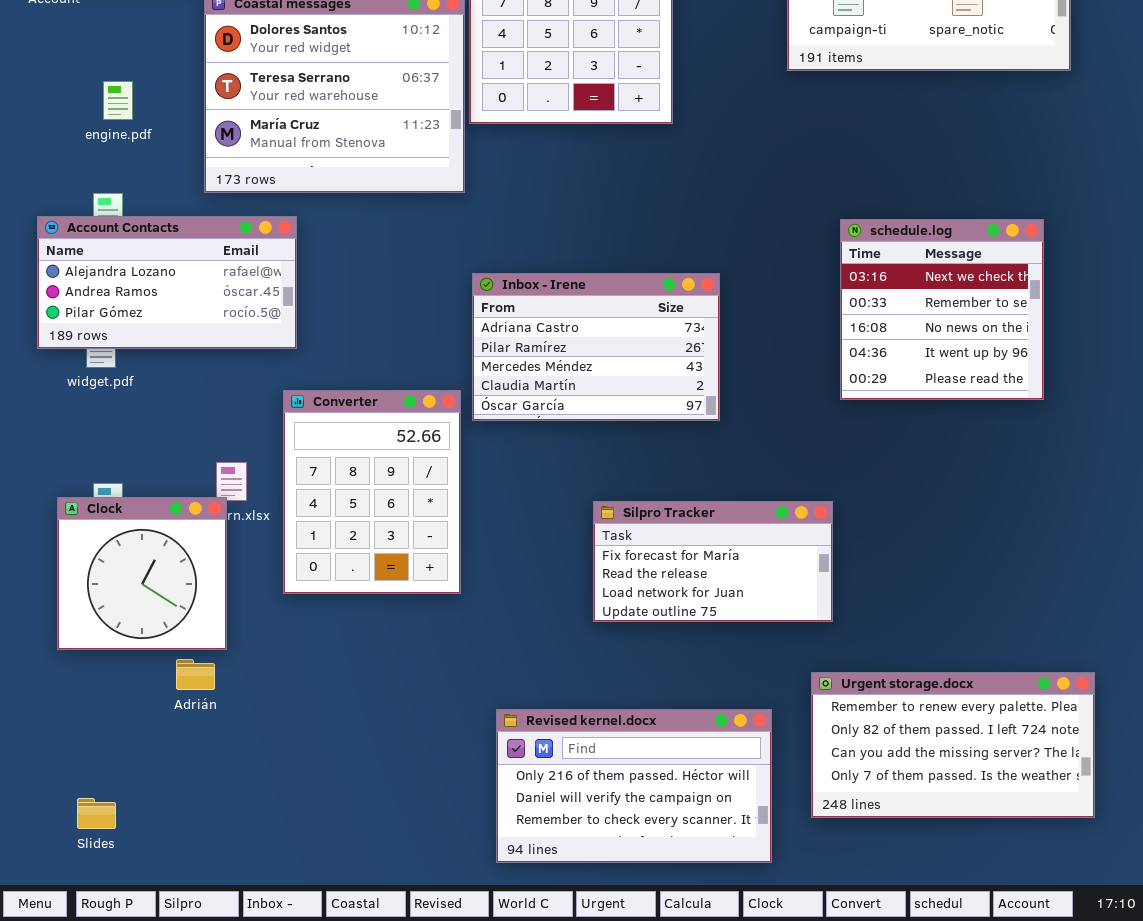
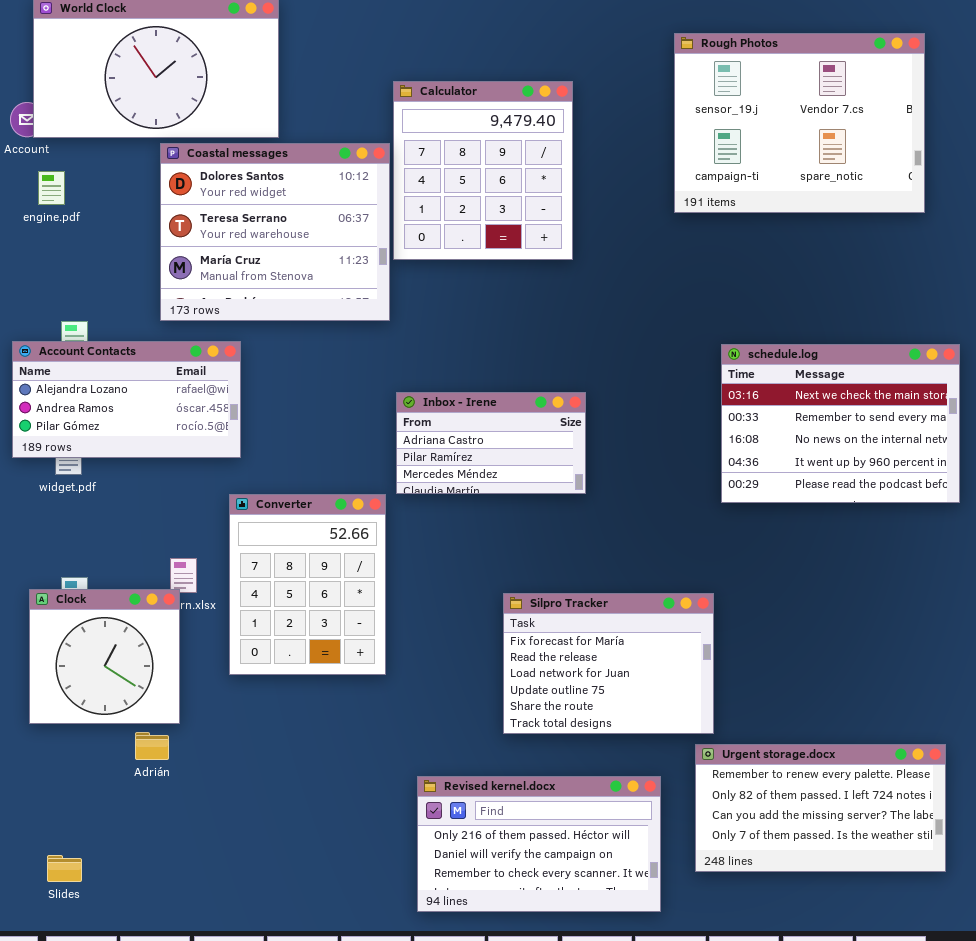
engine.pdf: [103,81,133,120] -> [38,171,65,205], moved
schedule.log: [840,219,1044,400] -> [721,344,960,503], resized
Inbox - Irene: [472,273,720,421] -> [396,392,586,494], resized
Silpro Tracker: [593,501,833,622] -> [503,593,714,734], resized

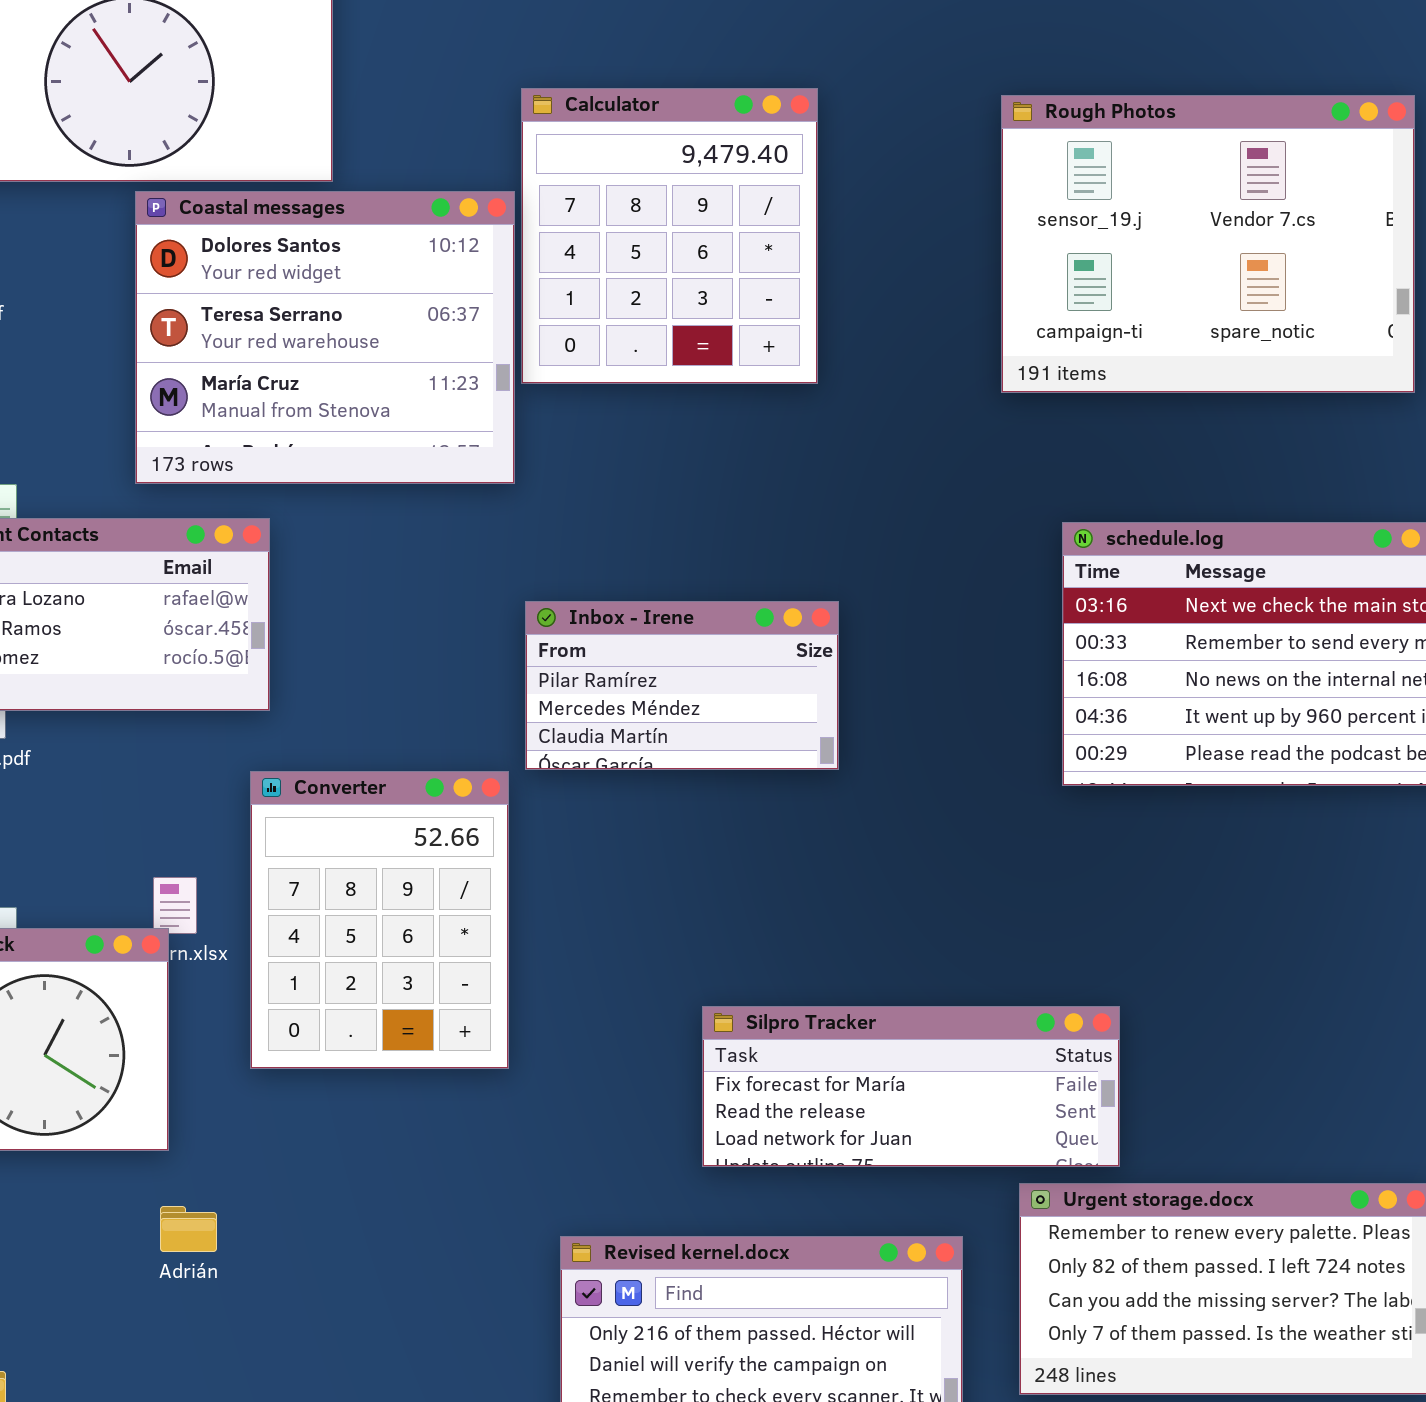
Rough Photos: [674,33,925,213] -> [1001,95,1415,393], moved
Inbox - Irene: [396,392,586,494] -> [525,601,839,770], scrolled down 1 row
Silpro Tracker: [503,593,714,734] -> [702,1006,1120,1167], resized
Adrián: [135,732,169,760] -> [160,1206,217,1252], moved

